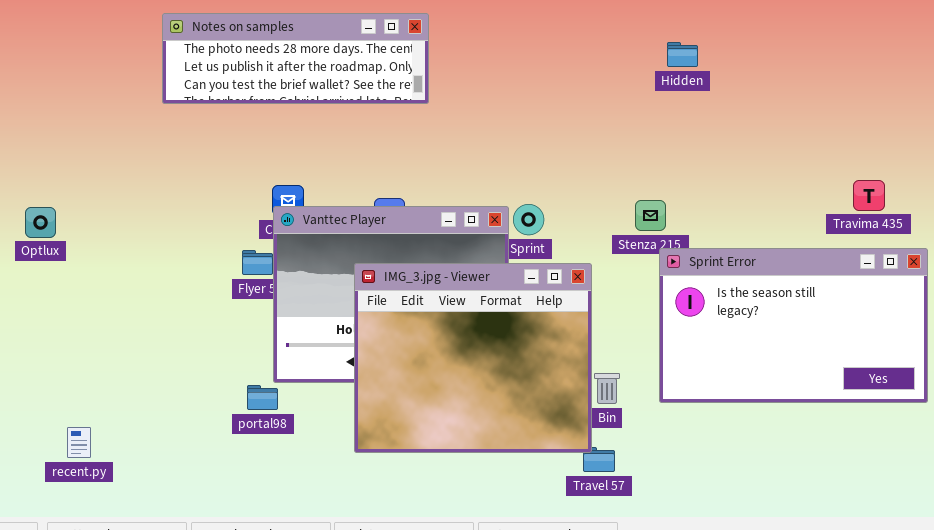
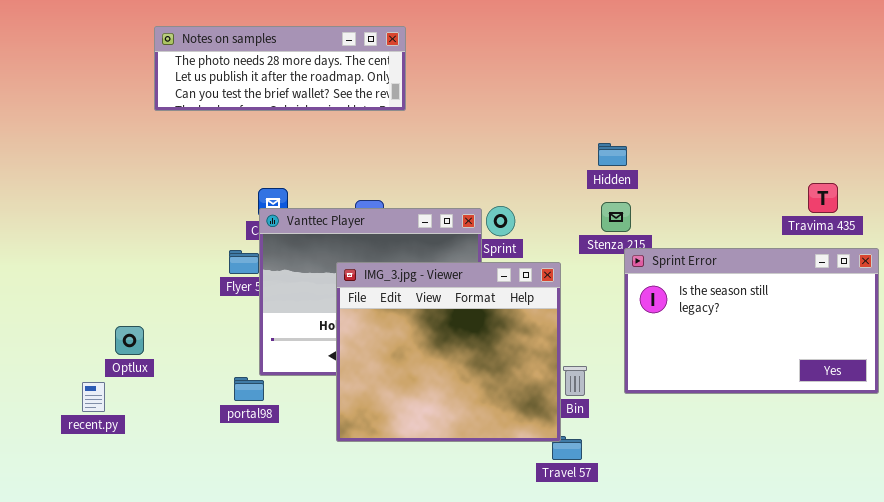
Hidden: [667,42,698,67] -> [598,143,627,166], moved
Optlux: [25,207,56,238] -> [115,326,144,355], moved
recent.py: [67,427,91,458] -> [82,382,105,412], moved

